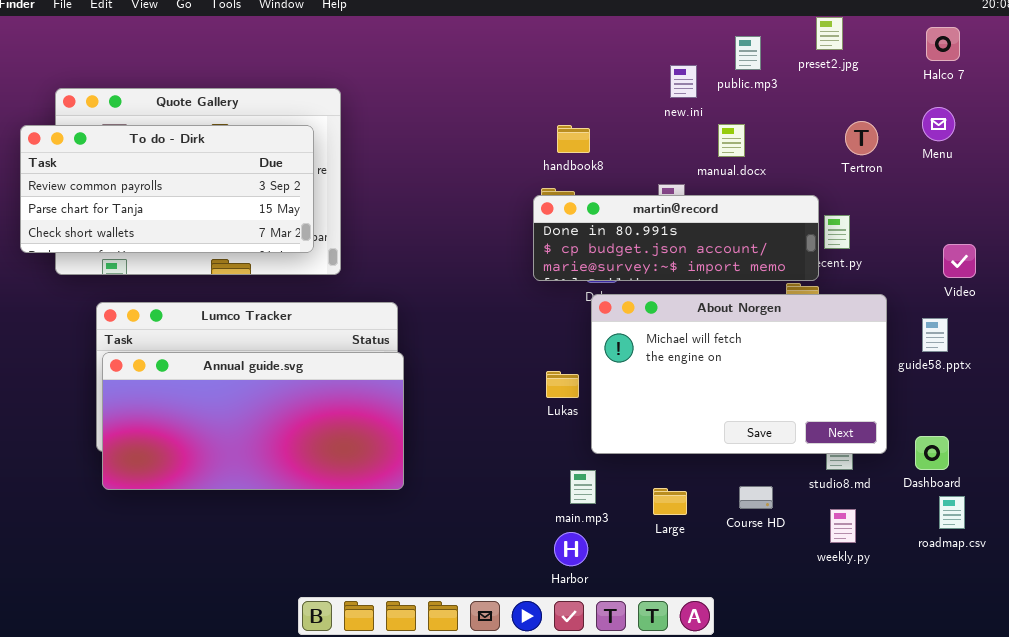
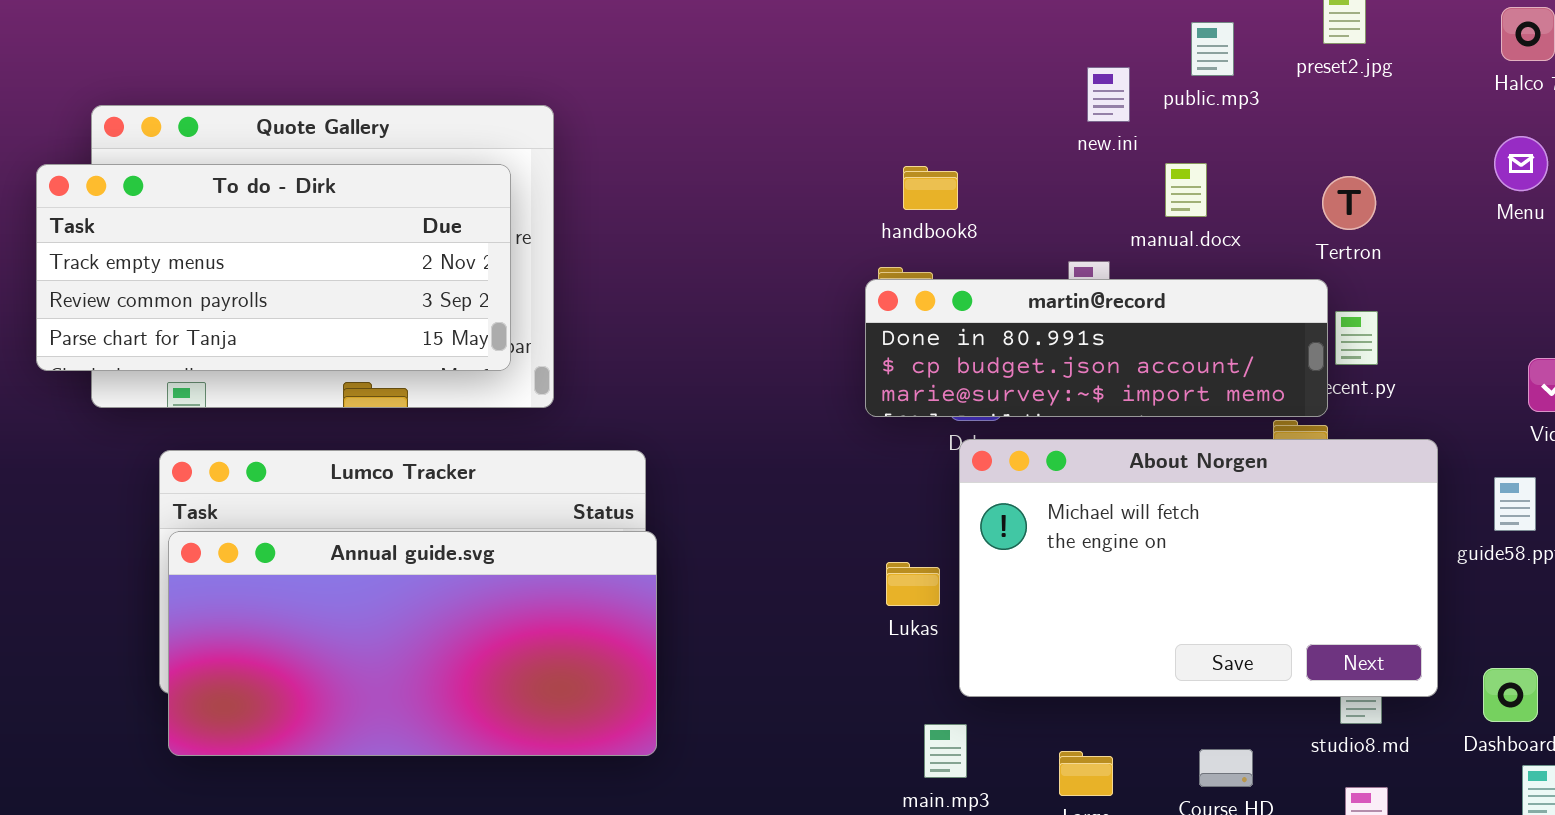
Tertron: [845,121,878,155] -> [1322,176,1376,230], moved
To do - Dirk: [20,125,314,253] -> [36,164,511,371], scrolled up 1 row

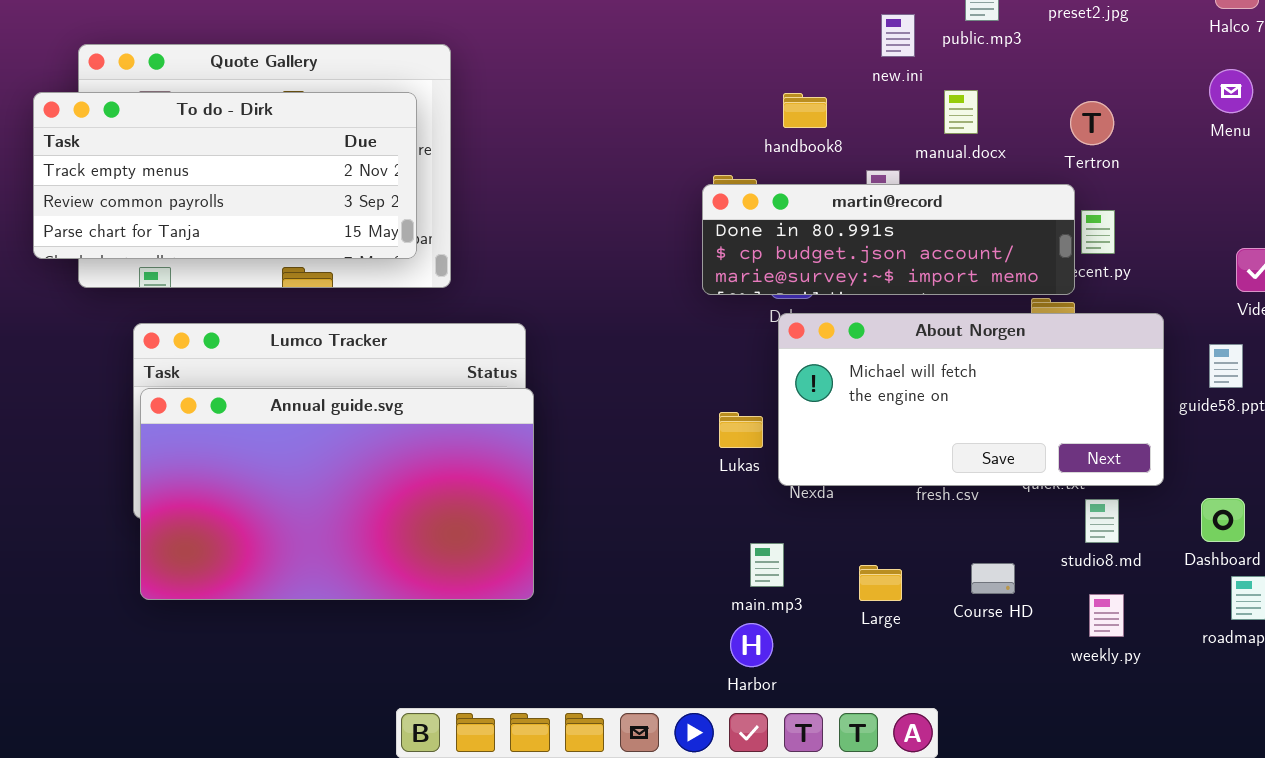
handbook8: [903,166,958,210] -> [783,93,827,128], moved
About Norgen: [959,439,1438,697] -> [778,313,1164,486], resized
Annual guide.svg: [168,531,657,756] -> [140,388,534,600], resized

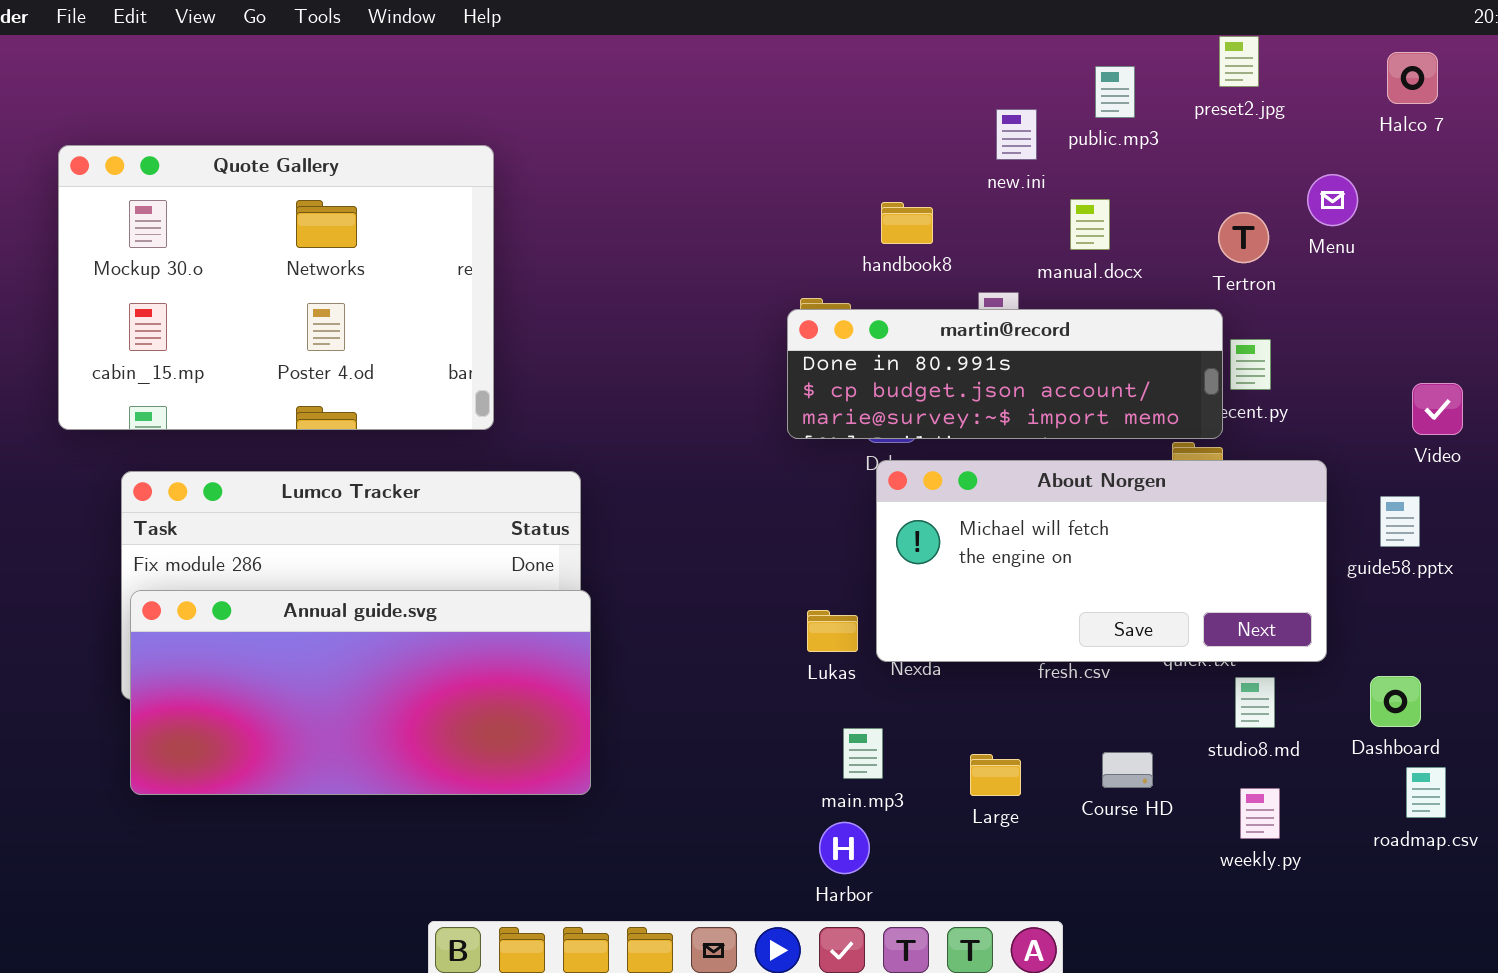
Menu: [1209,69,1253,113] -> [1307,174,1358,226], moved
To do - Dirk: [33,92,417,259] -> none, closed
Annual guide.svg: [140,388,534,600] -> [130,590,591,795], resized
Lukas: [719,412,763,448] -> [807,610,858,652], moved

